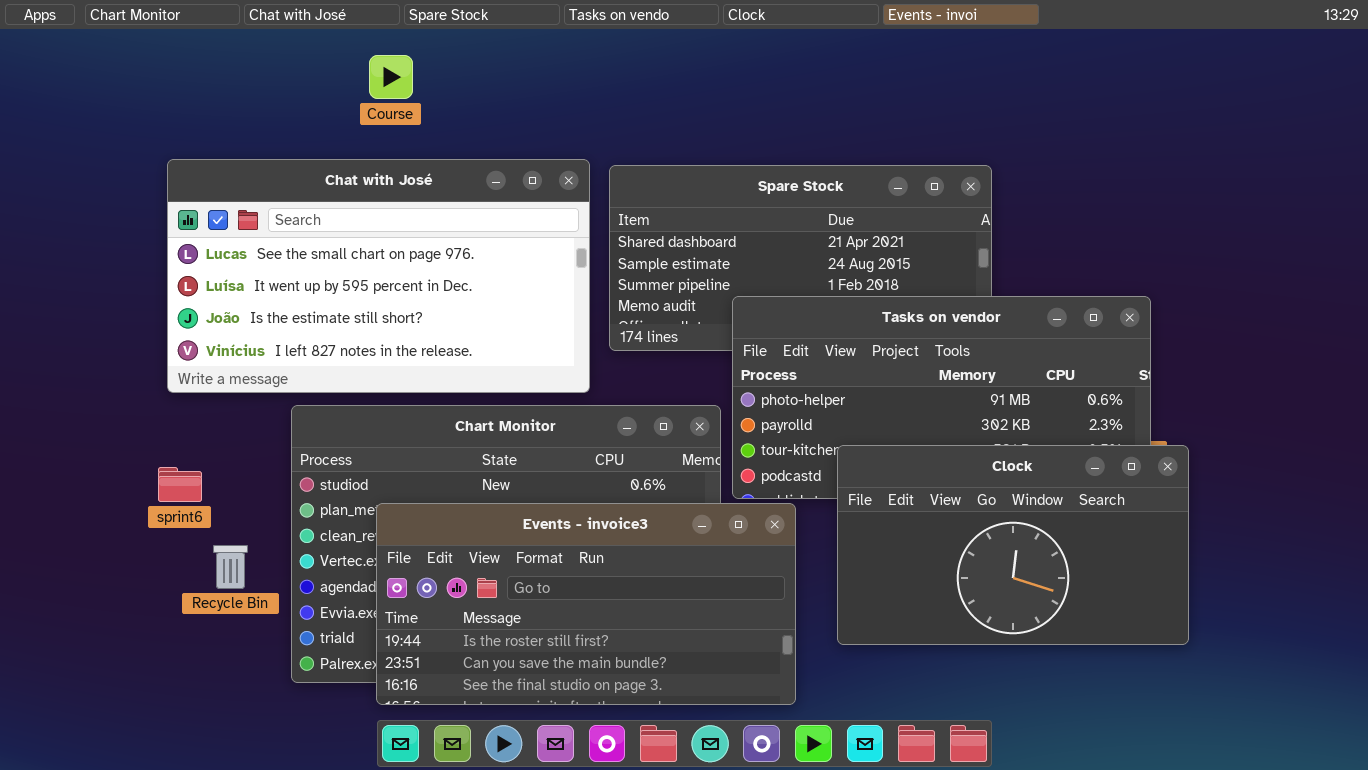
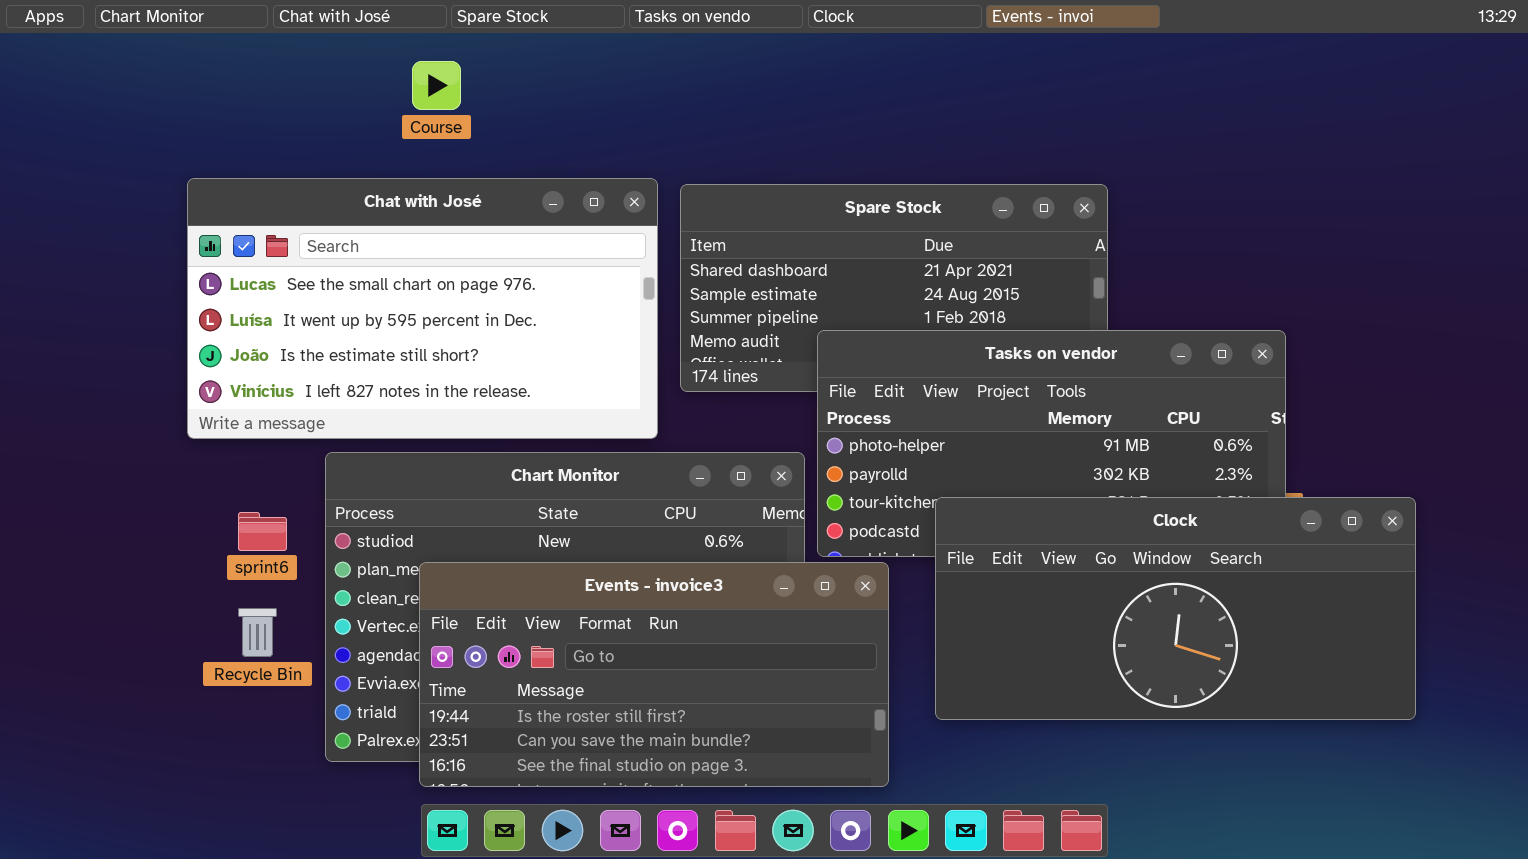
Clock: [837,445,1189,645] -> [935,497,1416,720], resized
sprint6: [158,467,202,502] -> [238,512,287,551], moved

